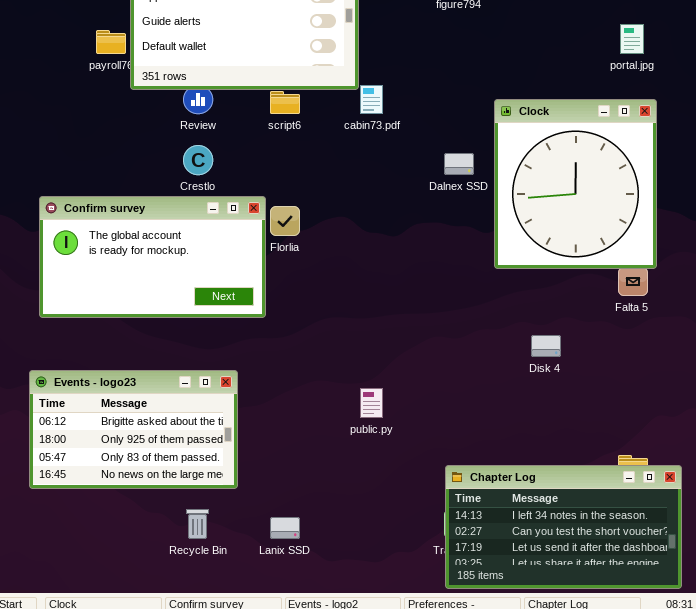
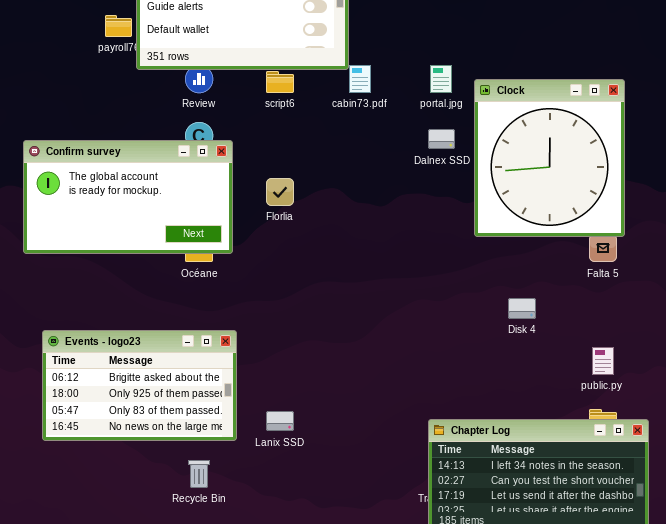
portal.jpg: [620,24,644,54] -> [430,65,452,93], moved
Confirm survey: [39,196,266,318] -> [23,140,233,254], moved
public.py: [360,388,383,418] -> [592,347,614,375], moved
Lanix SSD: [270,517,300,539] -> [266,411,294,431], moved

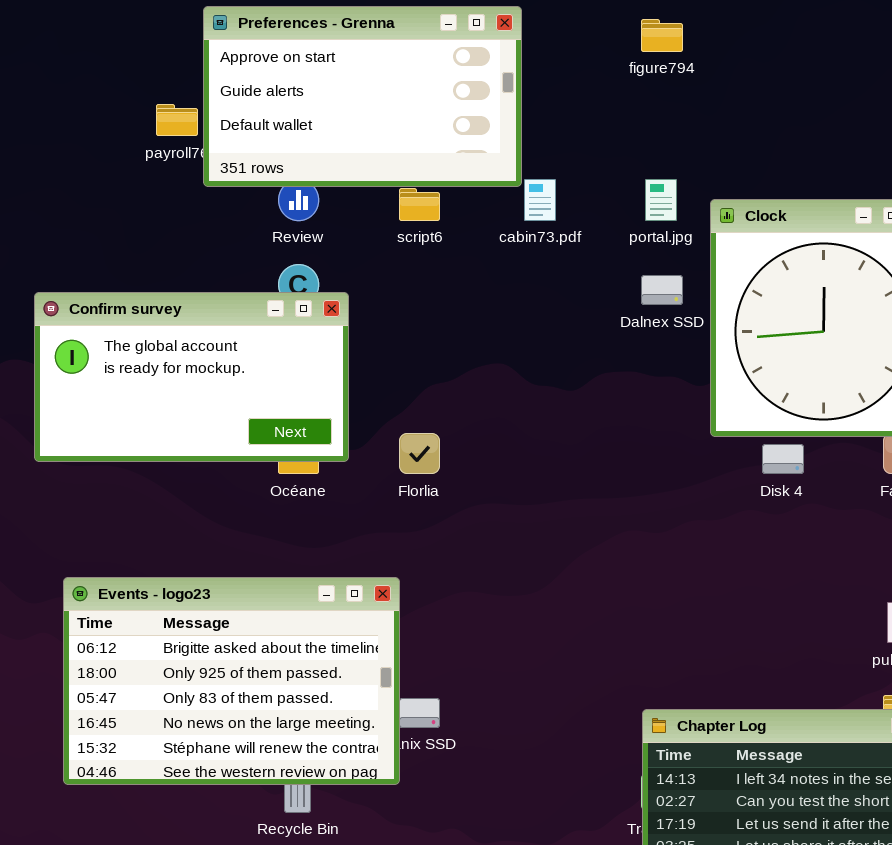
Florlia: [266,178,294,206] -> [399,433,440,474], moved
Disk 4: [508,298,536,319] -> [762,444,804,474], moved
Events - logo23: [42,330,237,441] -> [63,577,400,785], resized

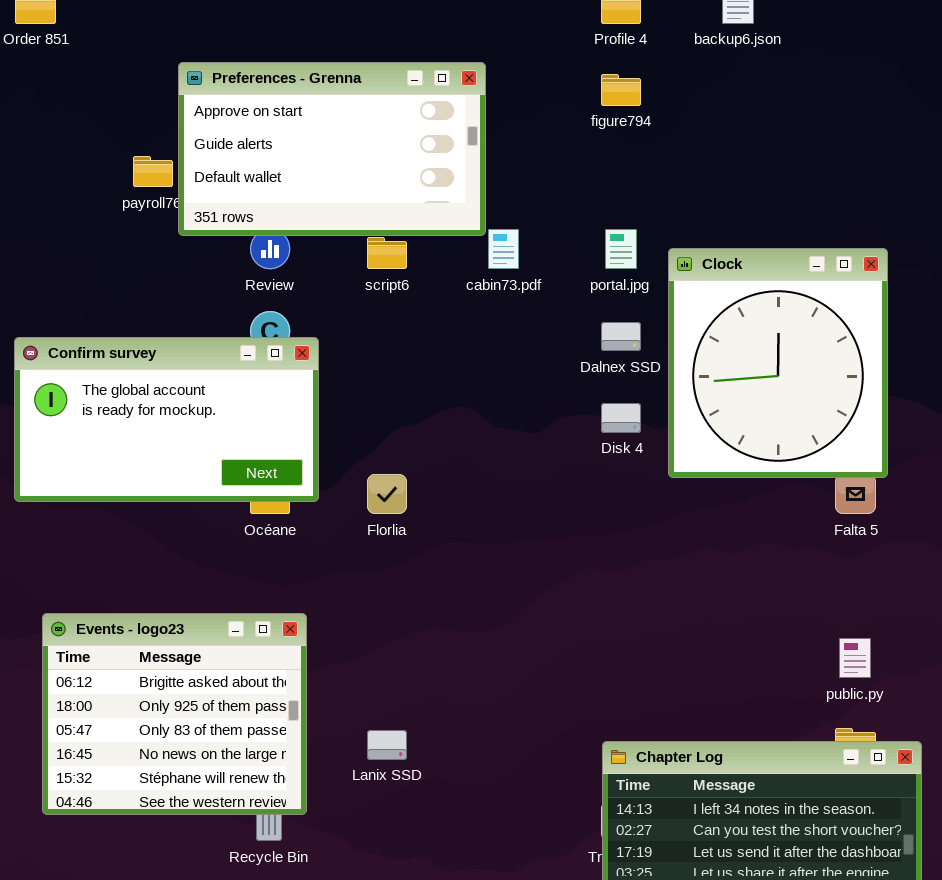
Disk 4: [762,444,804,474] -> [601,403,641,433], moved
Events - logo23: [63,577,400,785] -> [42,613,307,815], resized

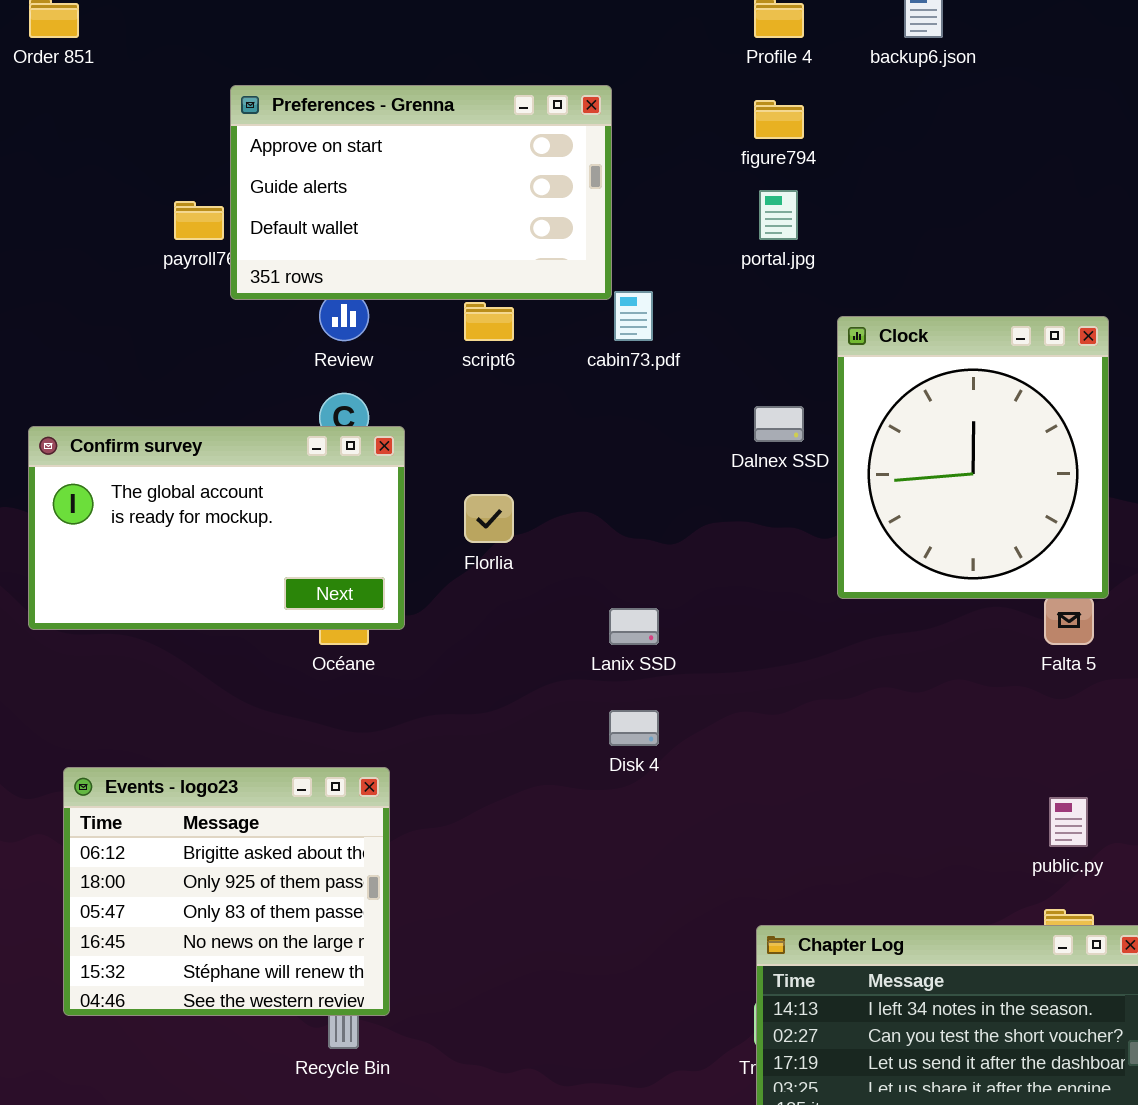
portal.jpg: [605,229,637,269] -> [759,190,798,240], moved
Disk 4: [601,403,641,433] -> [609,710,659,746], moved
Florlia: [367,474,407,514] -> [464,494,514,543], moved
Lanix SSD: [367,730,407,760] -> [609,608,659,645], moved

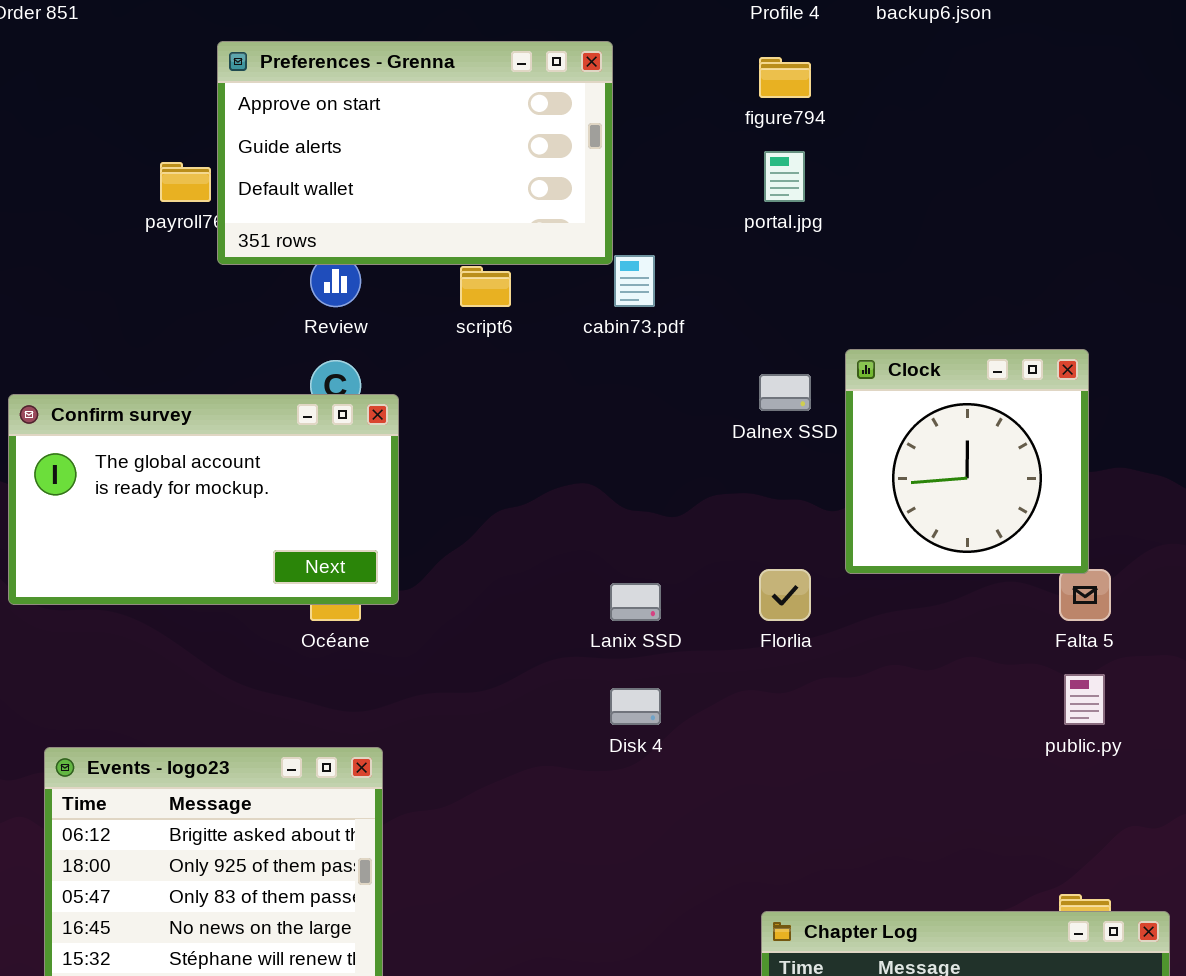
Clock: [837,316,1109,599] -> [845,349,1089,574], resized
Florlia: [464,494,514,543] -> [759,569,811,621], moved
public.py: [1049,797,1088,847] -> [1064,674,1105,725], moved

